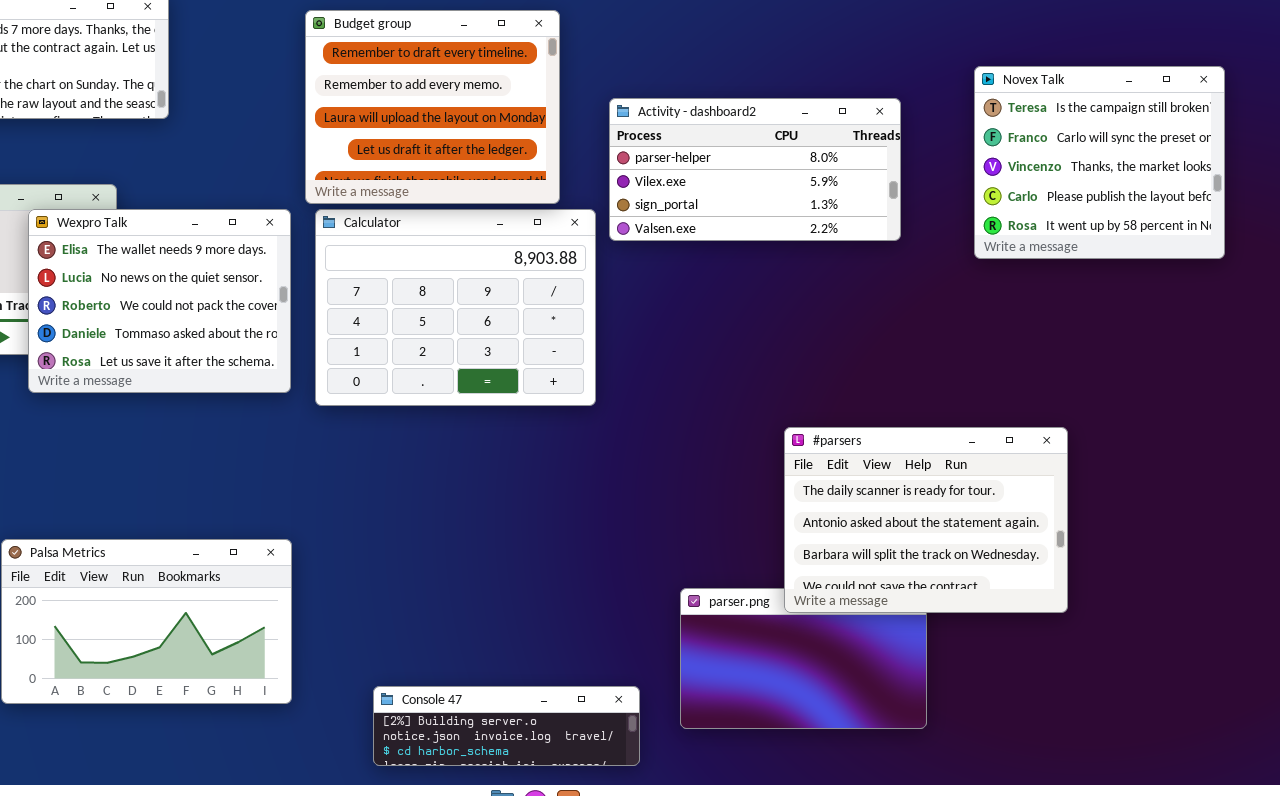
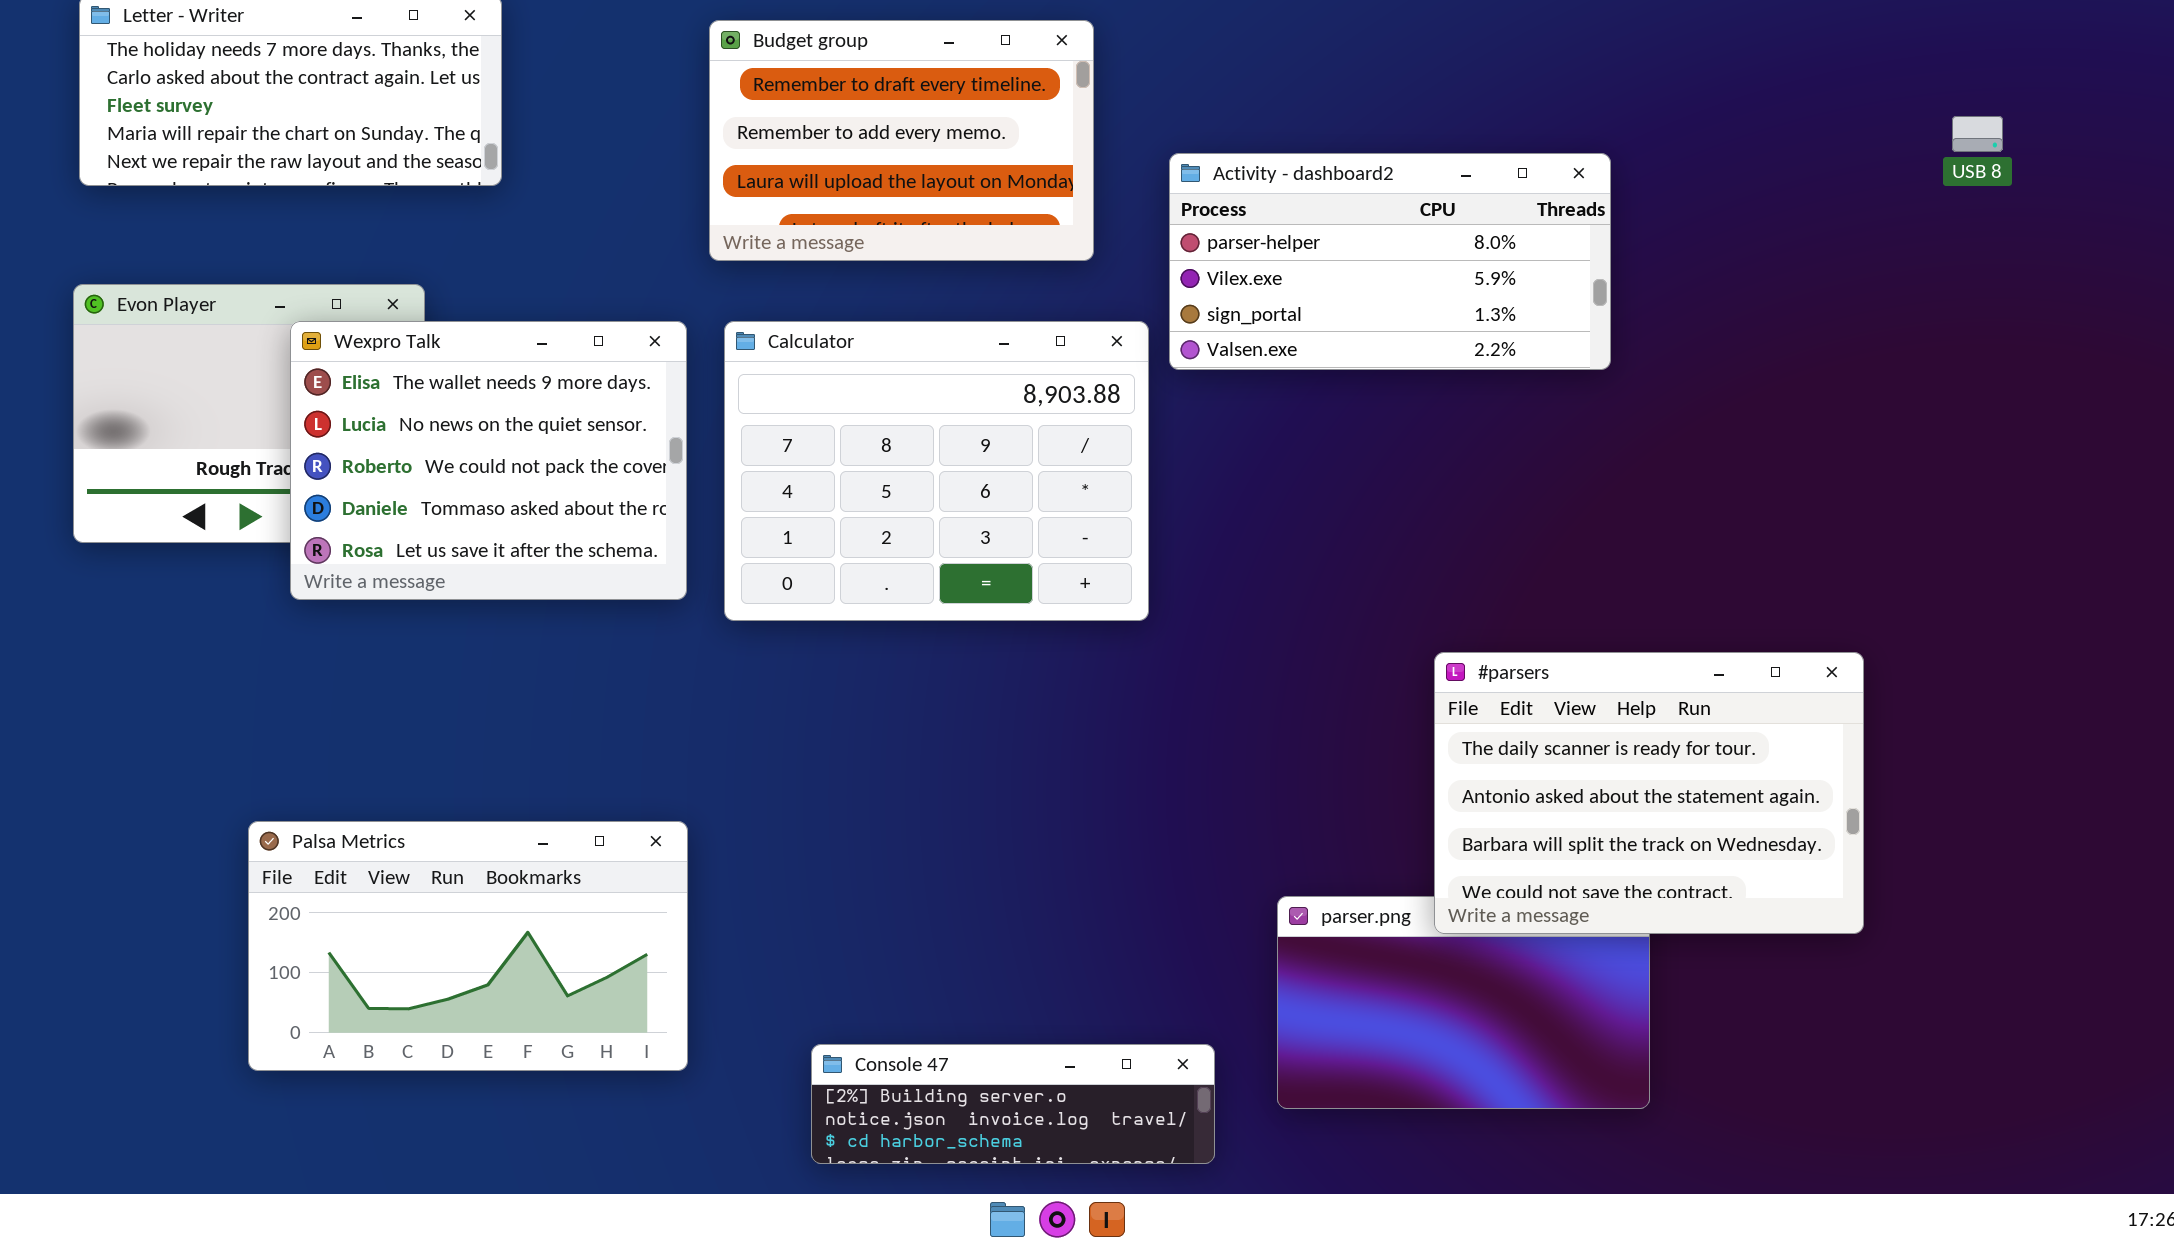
Budget group: [305,10,560,204] -> [709,20,1094,261], resized
Novex Talk: [974,66,1225,259] -> none, closed

